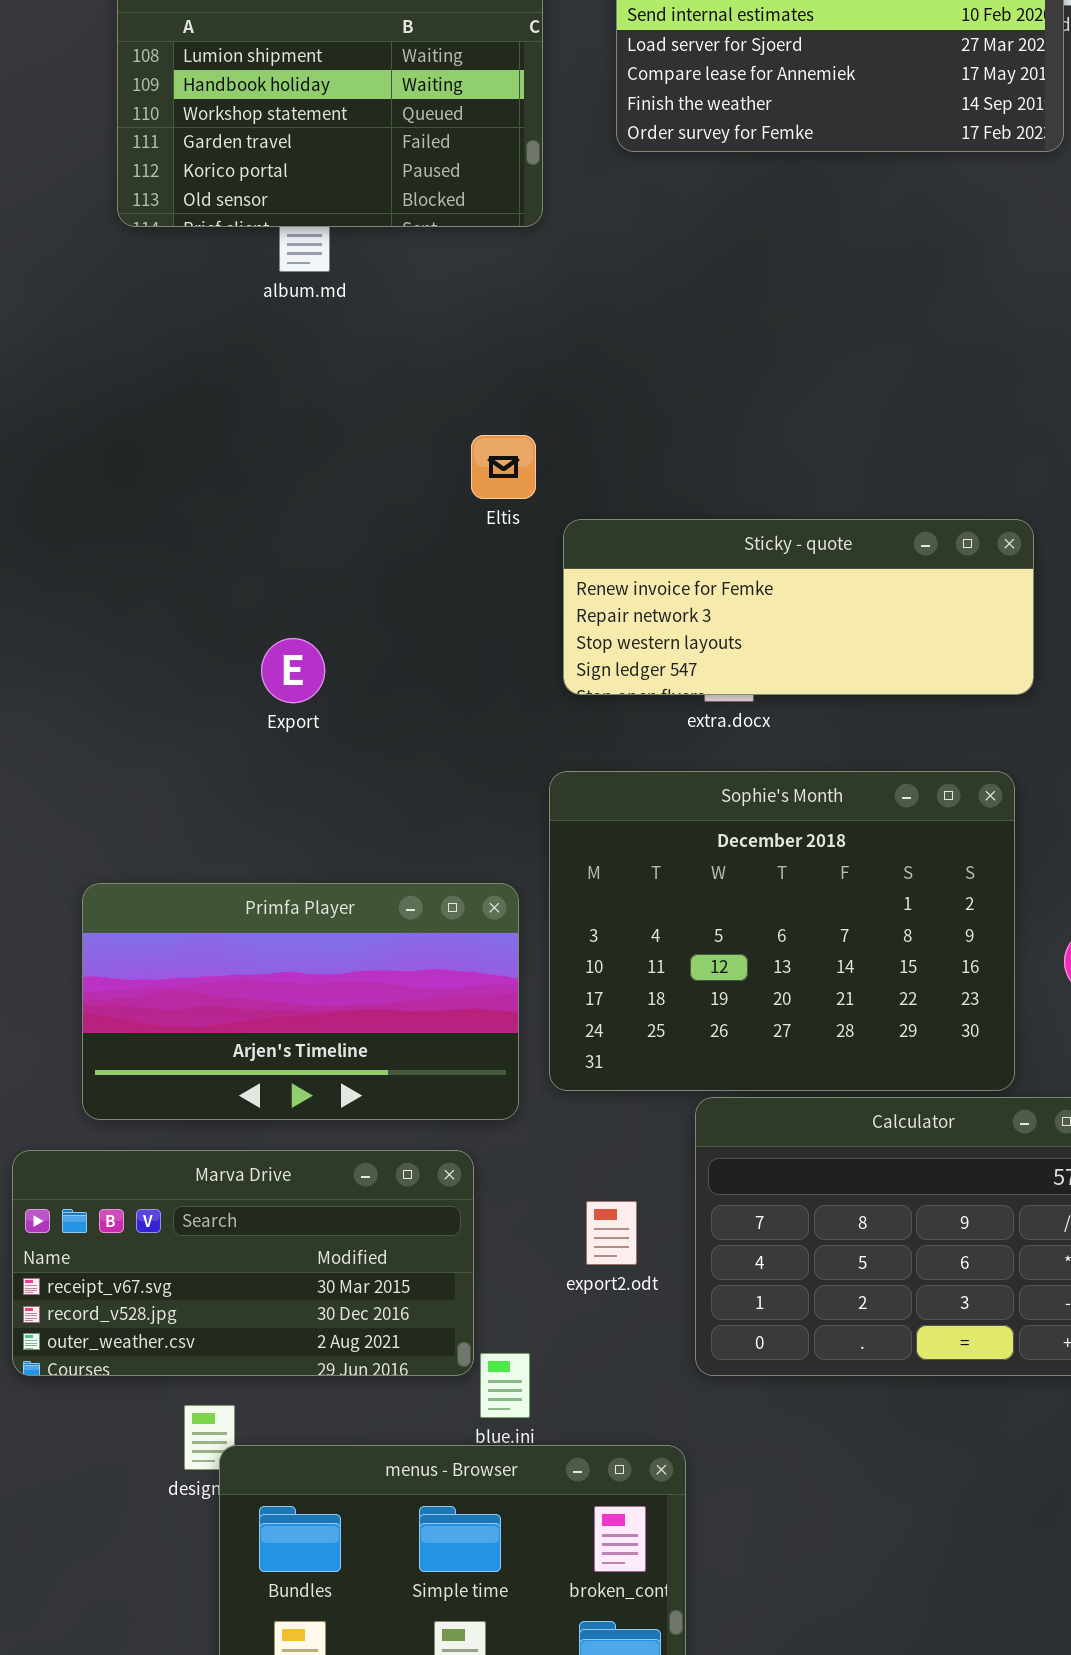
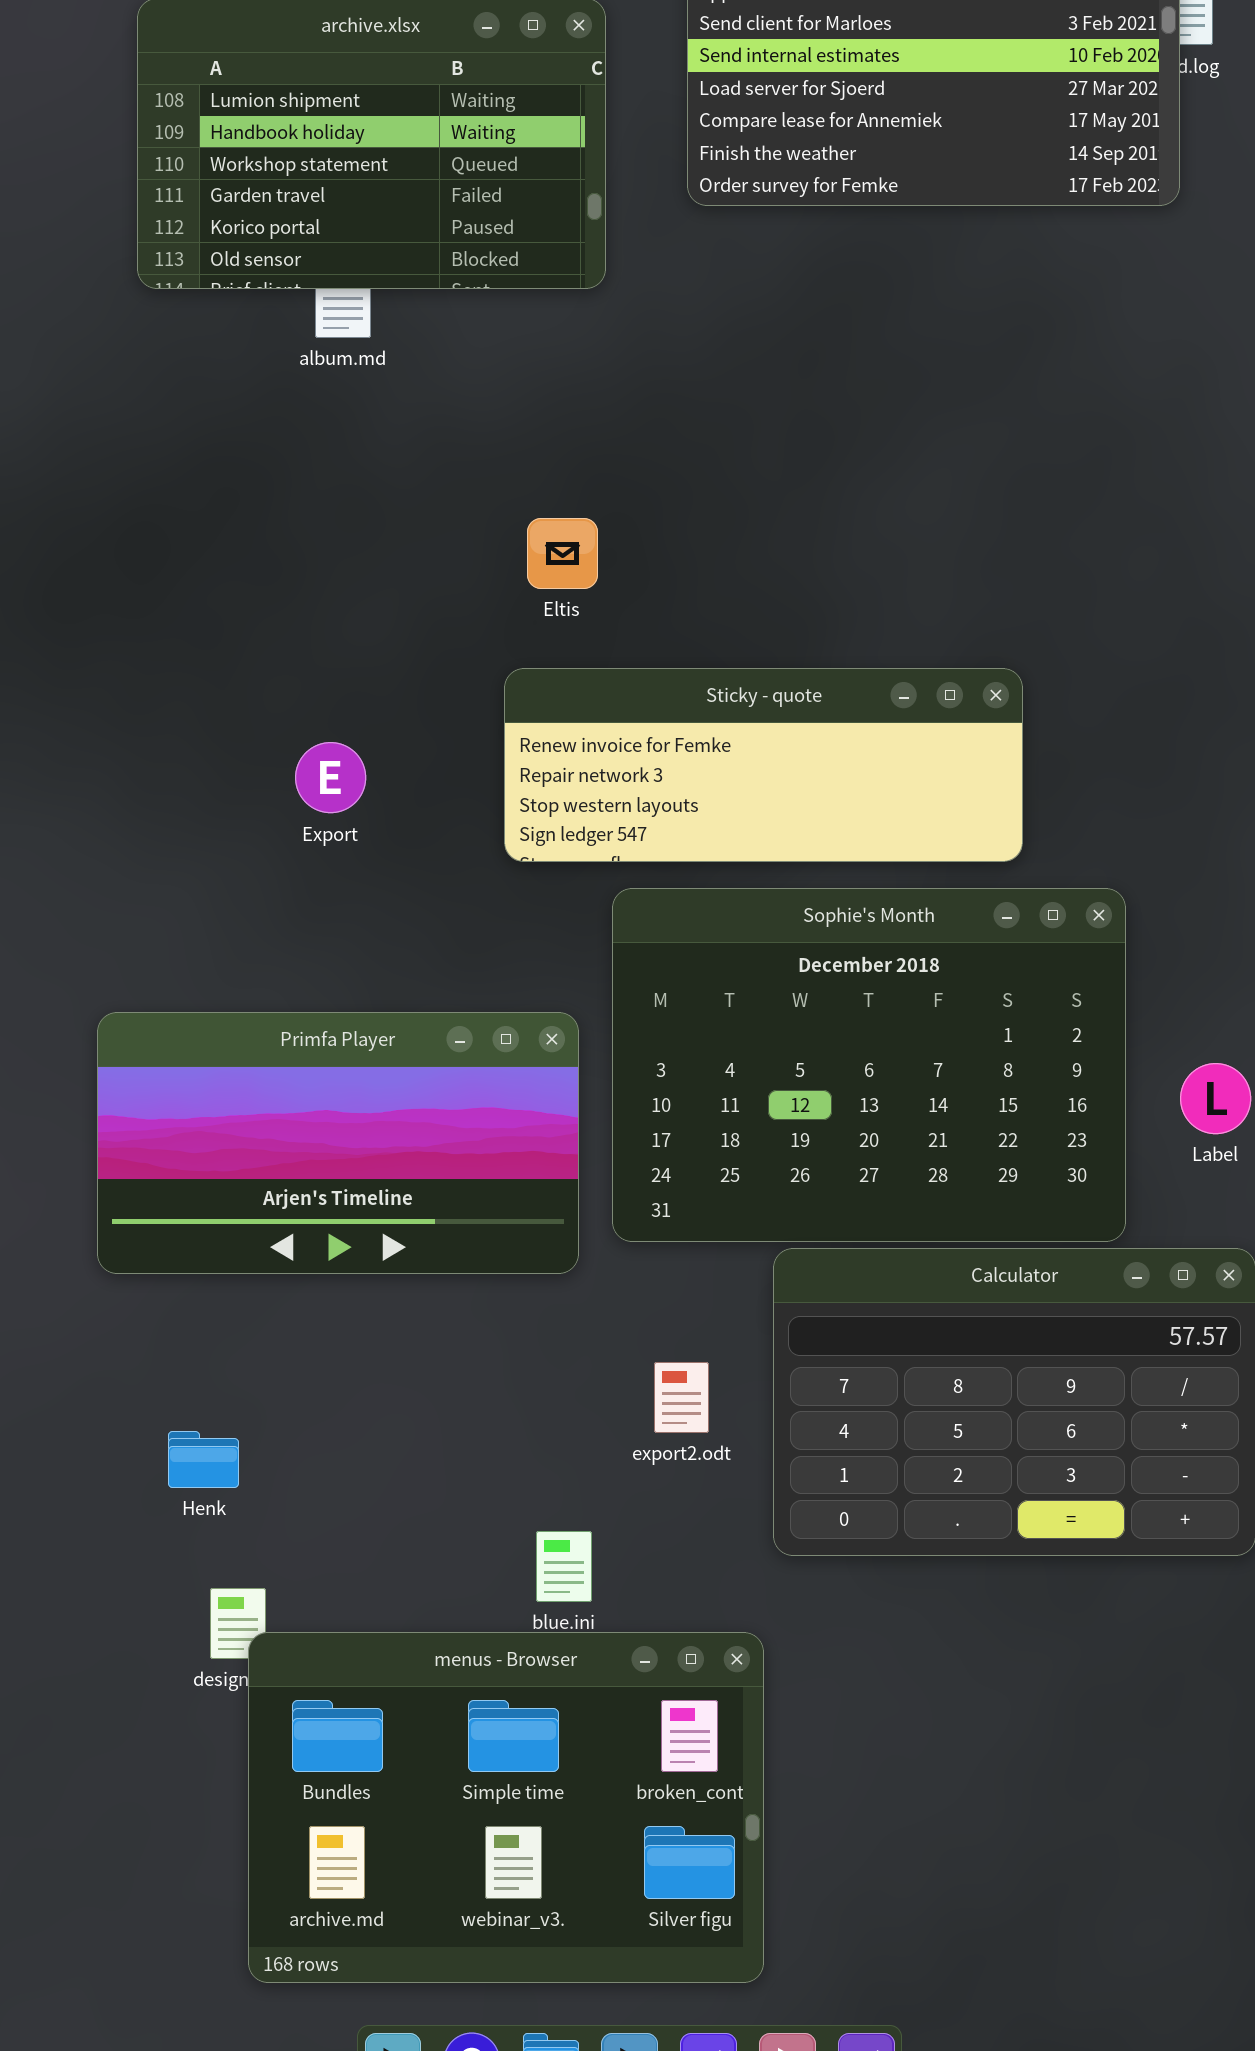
Sticky - quote: [563,519,1034,695] -> [504,668,1023,862], moved
Marva Drive: [12,1150,474,1376] -> none, closed

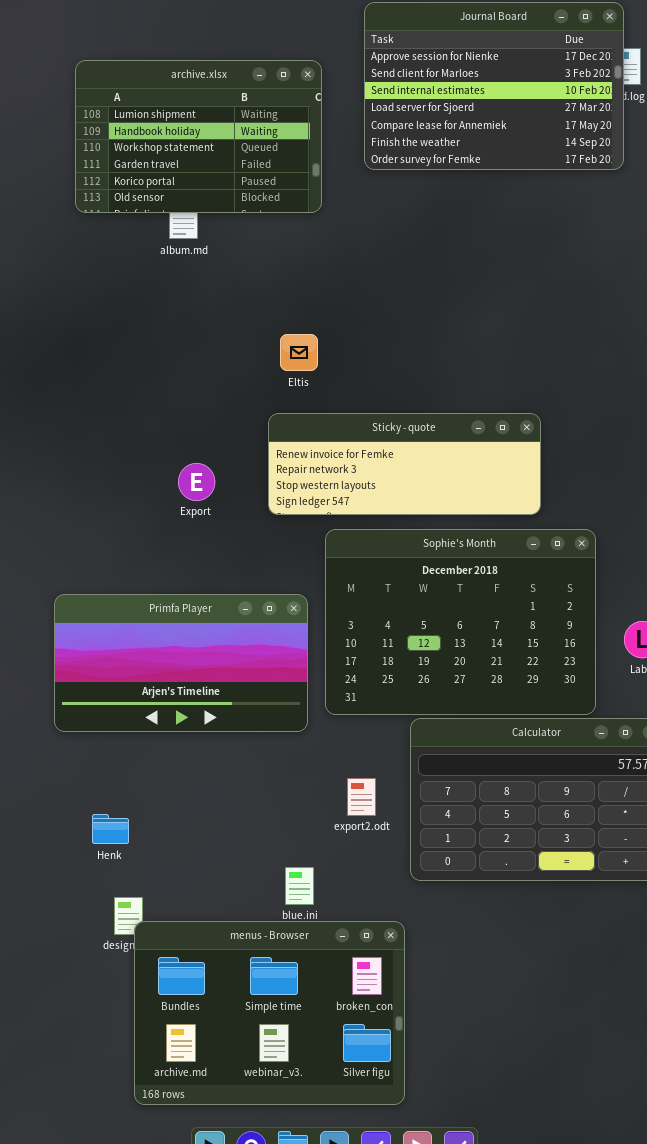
Export: [295,742,366,813] -> [178,463,215,501], moved

